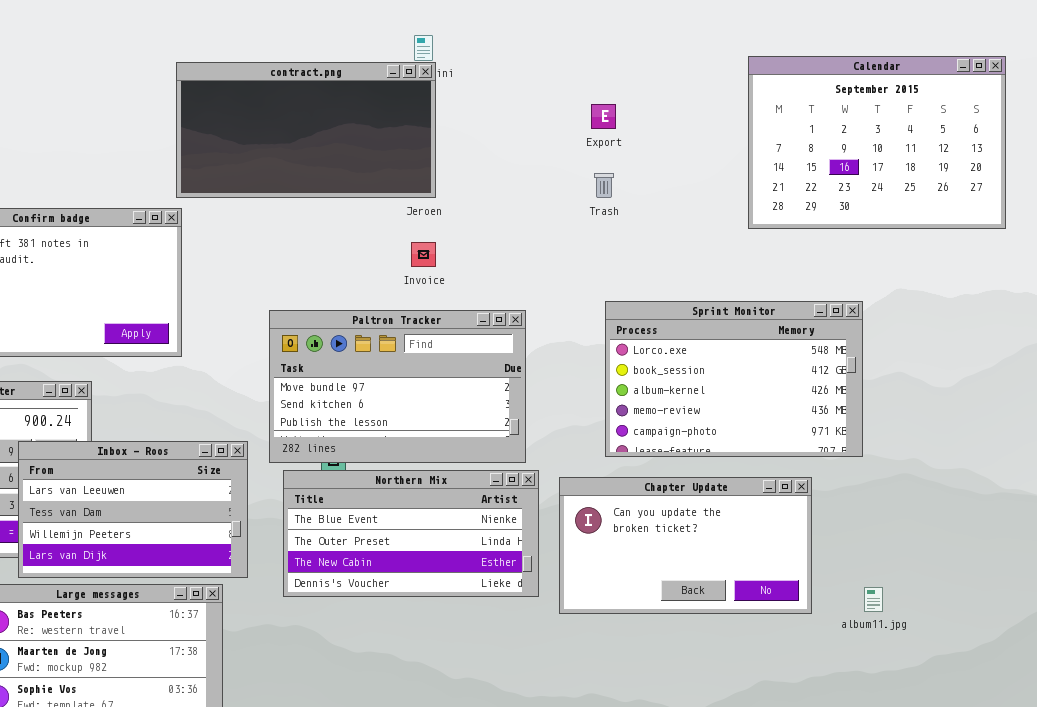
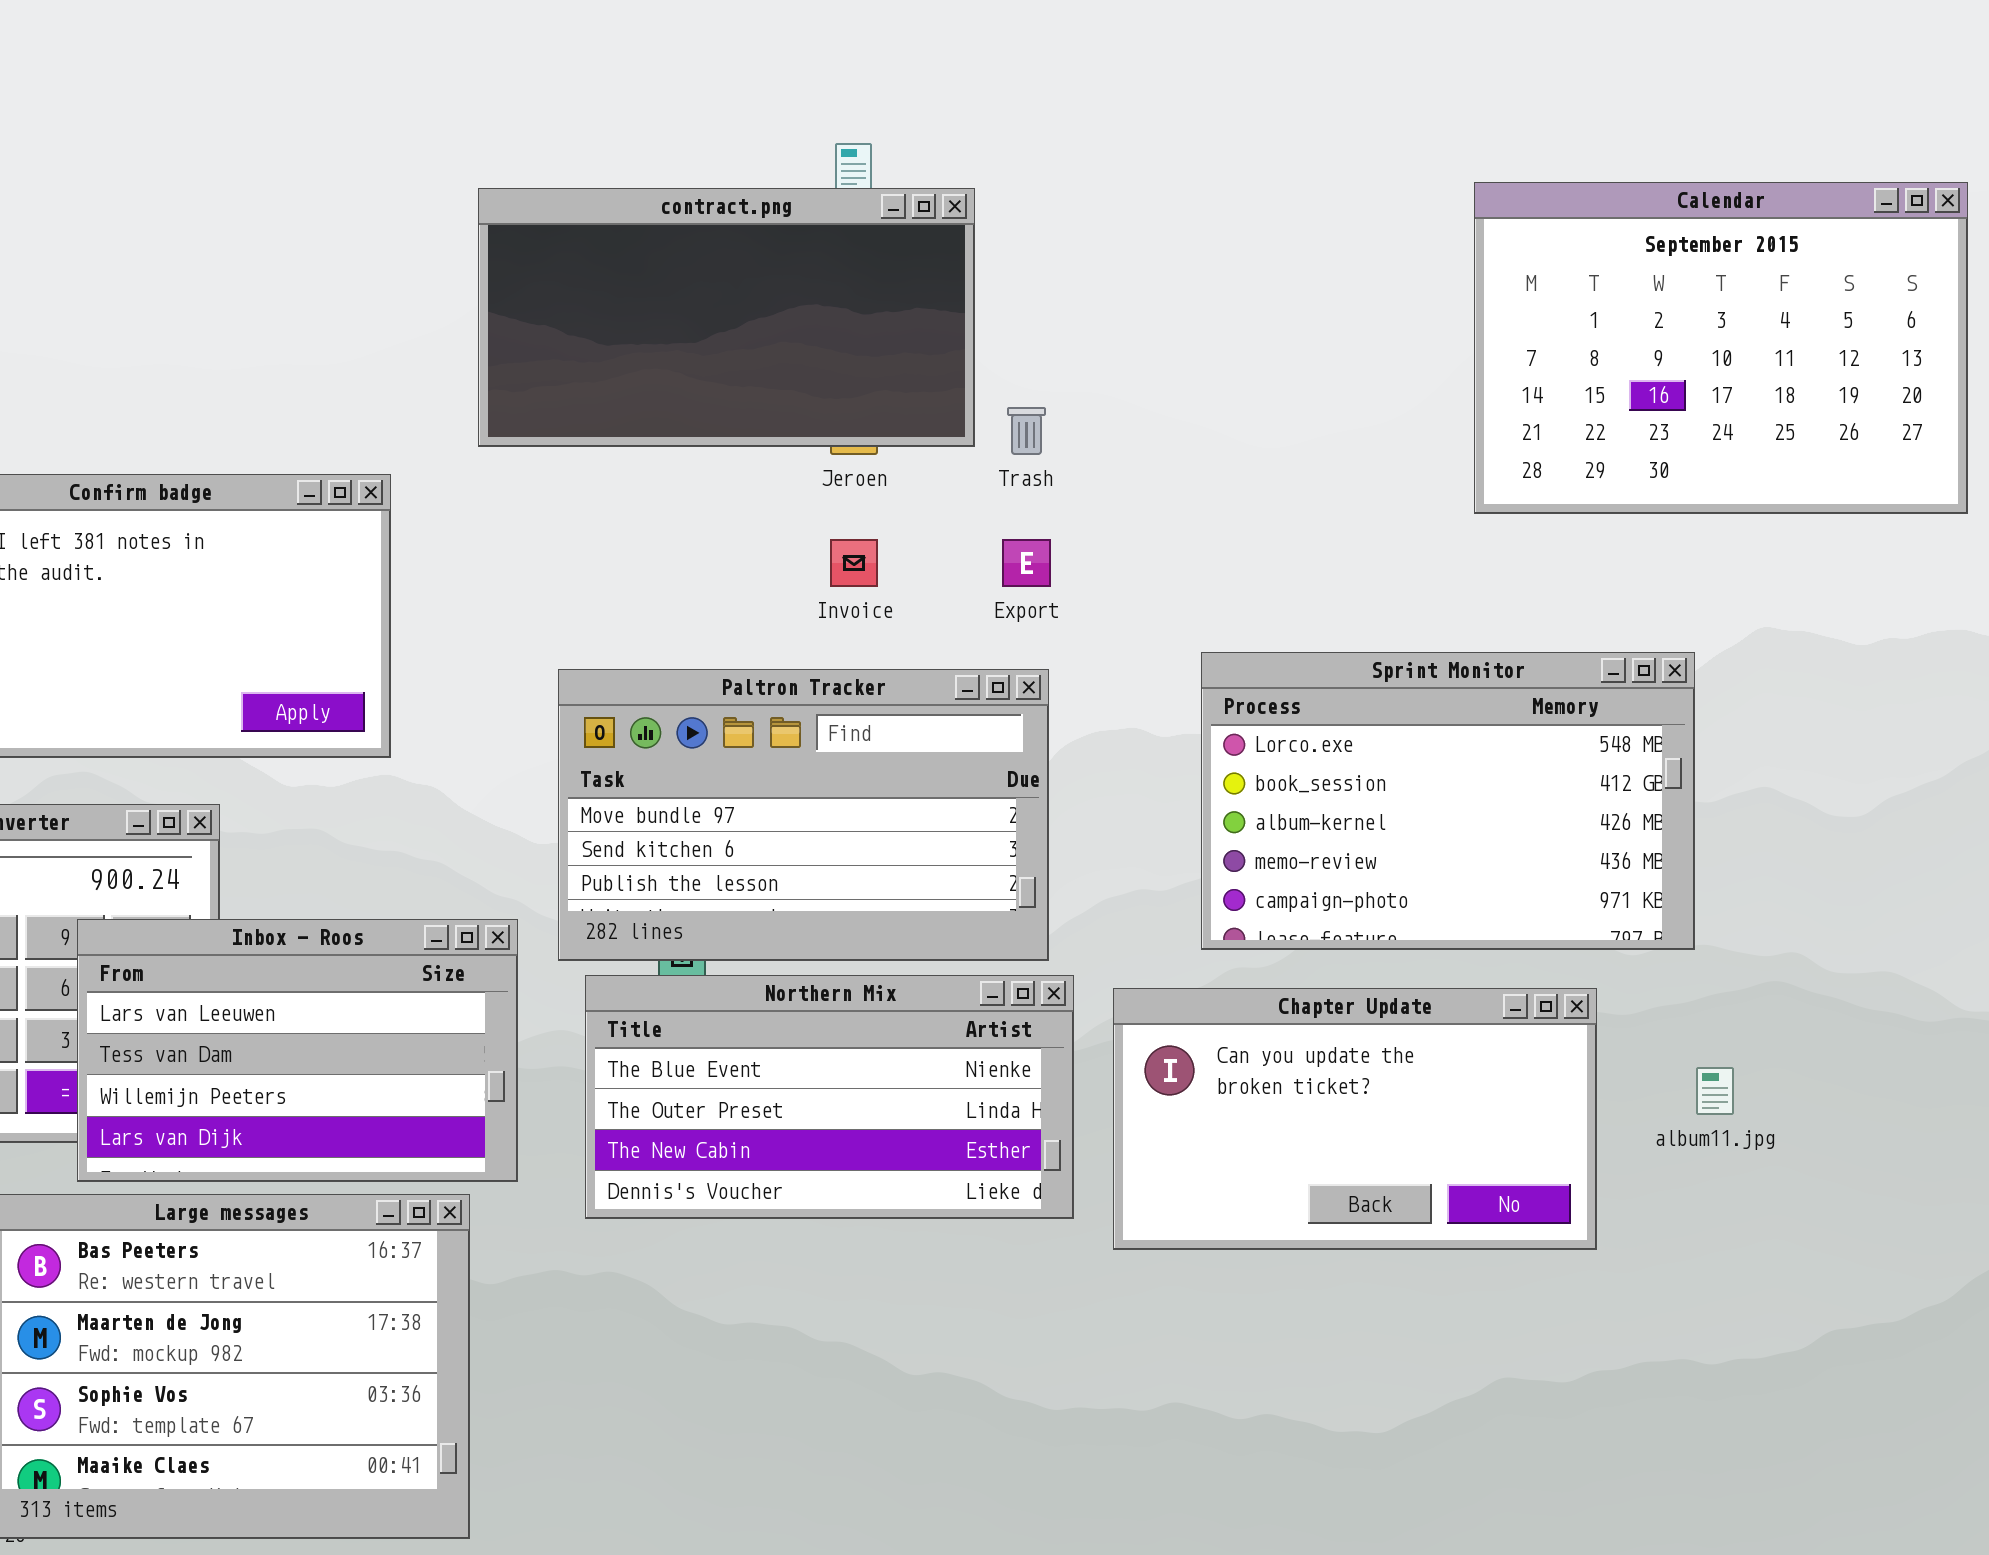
contract.png: [176,62,436,198] -> [478,188,975,447], moved
Export: [591,104,616,129] -> [1002,539,1051,587], moved
Trash: [594,173,614,198] -> [1007,407,1046,455], moved
album11.jpg: [864,587,883,612] -> [1696,1067,1734,1115], moved

